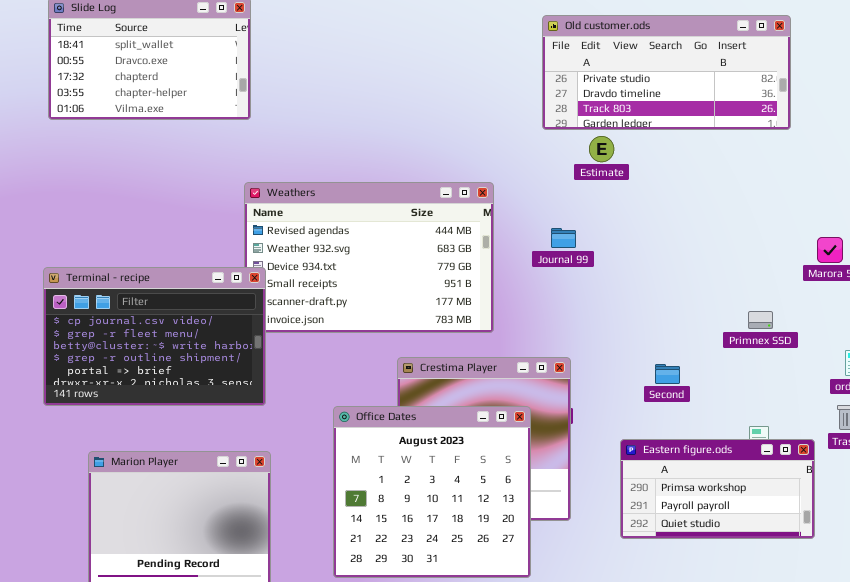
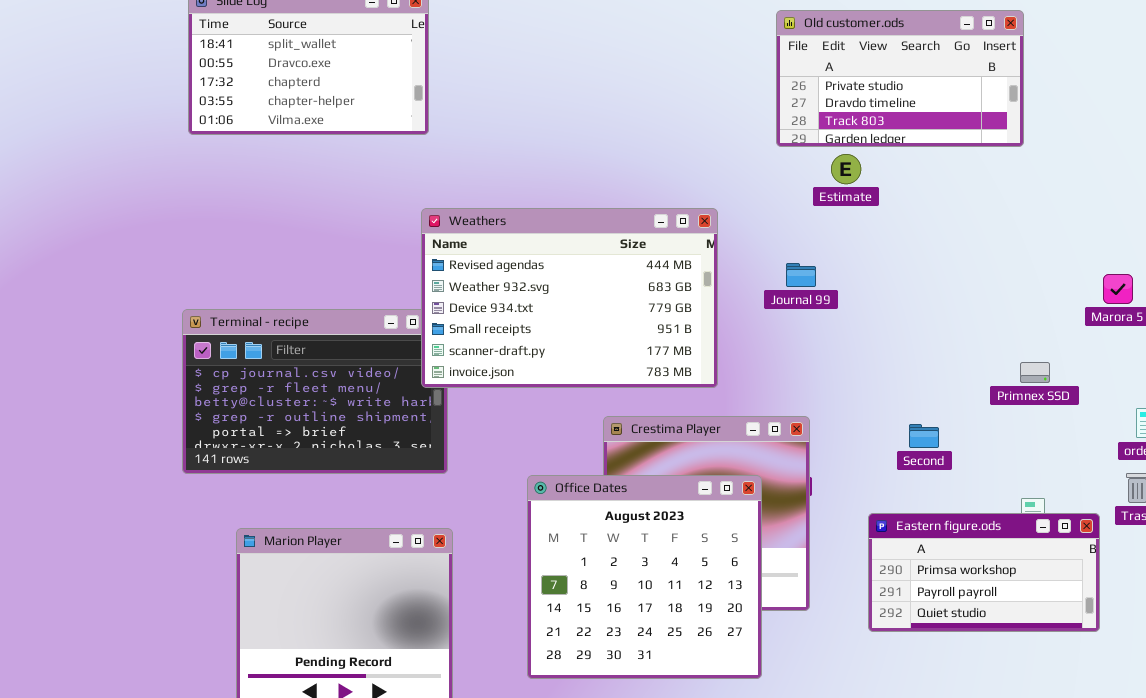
Old customer.ods: [542,15,791,130] -> [776,10,1024,147], resized
Weathers: [244,182,494,333] -> [421,208,718,388], raised

